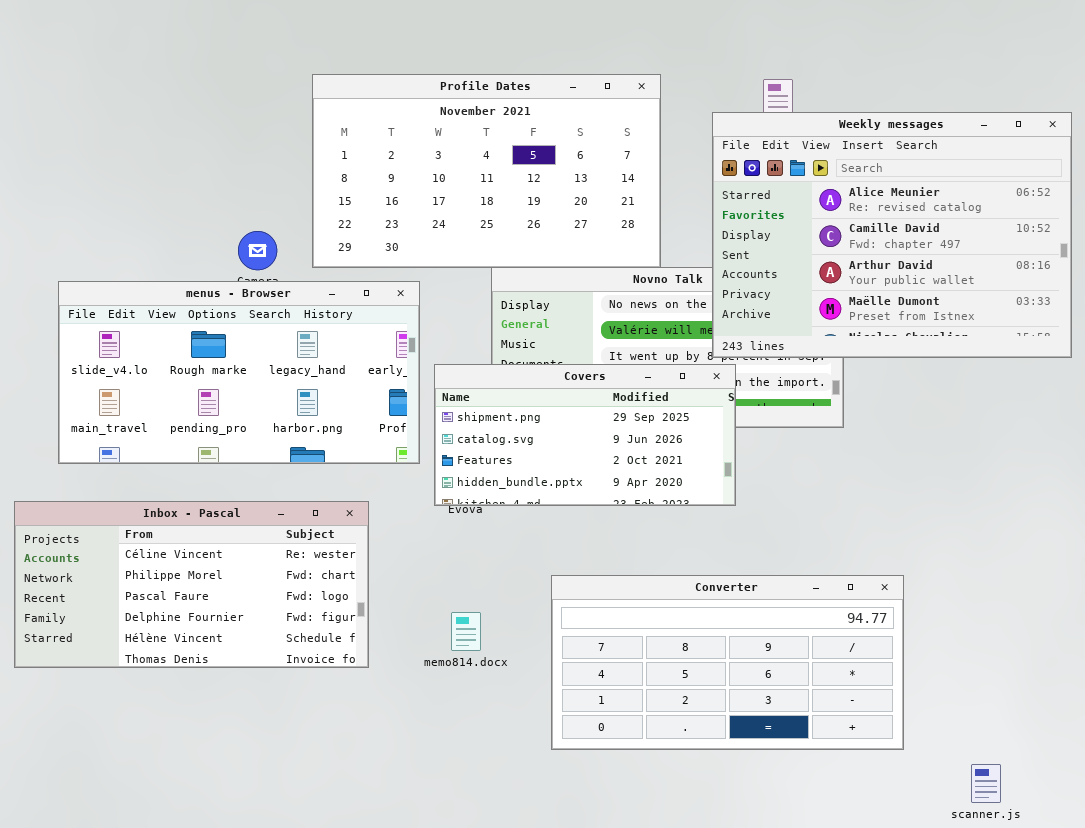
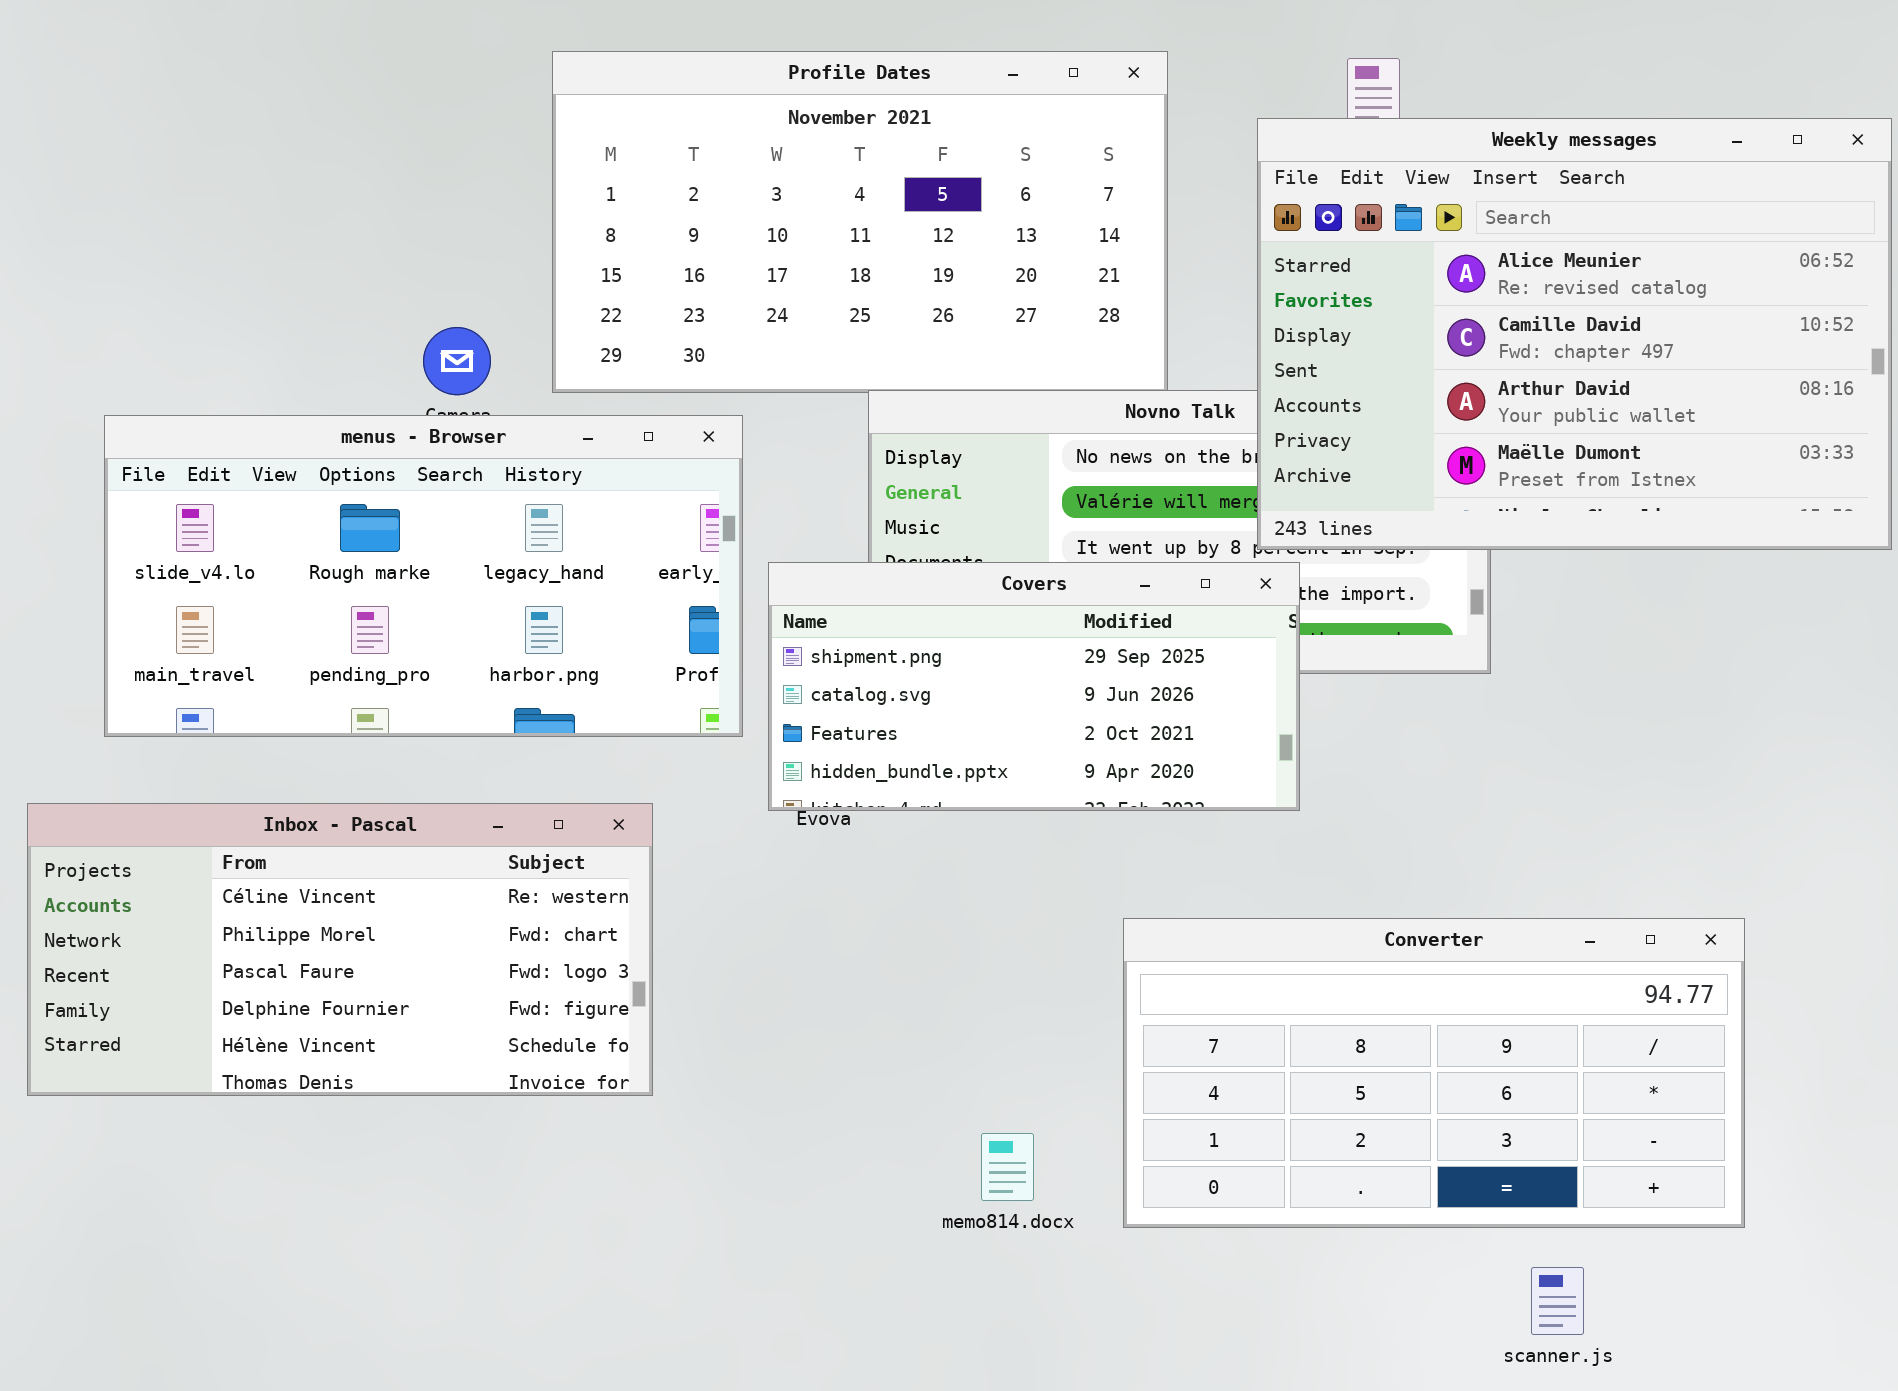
Converter: [551,575,904,750] -> [1123,918,1745,1228], moved
memo814.docx: [451,612,481,651] -> [981,1133,1034,1201], moved
scanner.js: [971,764,1001,803] -> [1531,1267,1584,1335], moved

